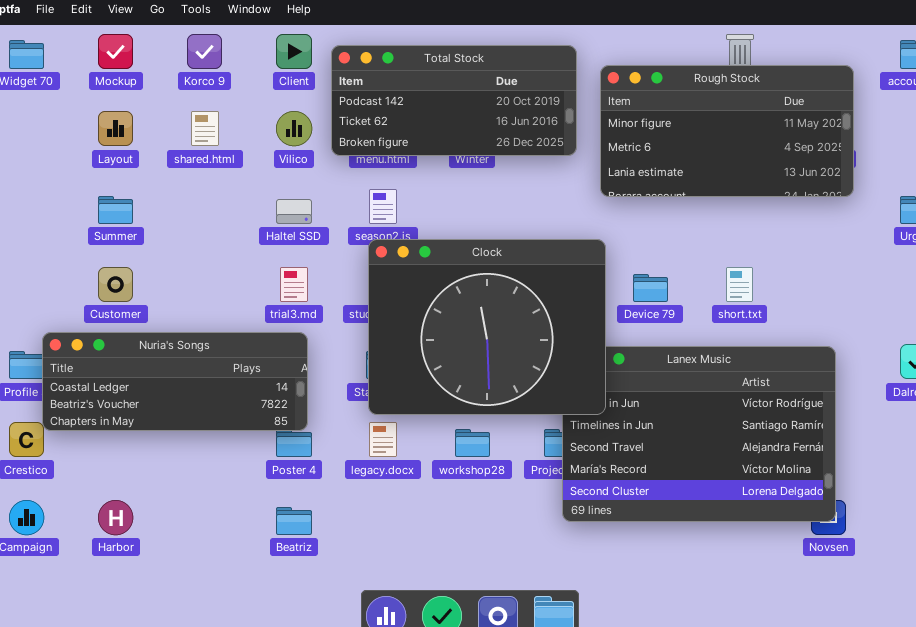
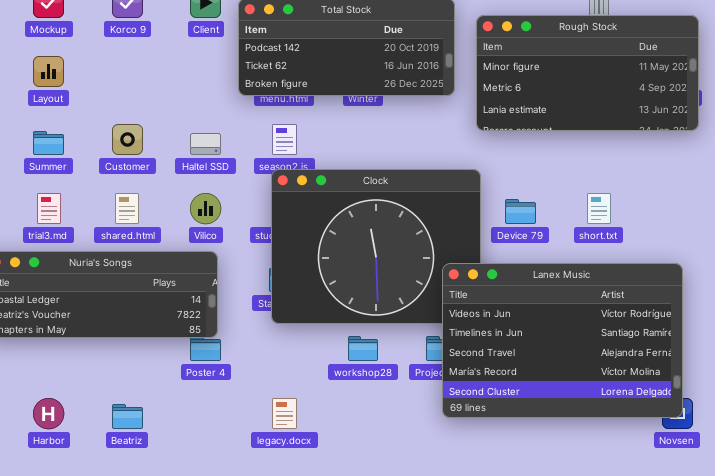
shared.html: [191,111,219,146] -> [115,193,139,224], moved
Vilico: [276,111,312,146] -> [190,193,221,224], moved
Customer: [98,267,133,302] -> [112,124,143,155], moved
trial3.md: [280,267,308,302] -> [37,193,61,224], moved
Lanex Music: [562,346,836,522] -> [442,263,683,418], raised
legacy.docx: [369,422,397,457] -> [272,398,297,429], moved
Beatriz: [276,507,312,535] -> [112,404,143,429], moved

